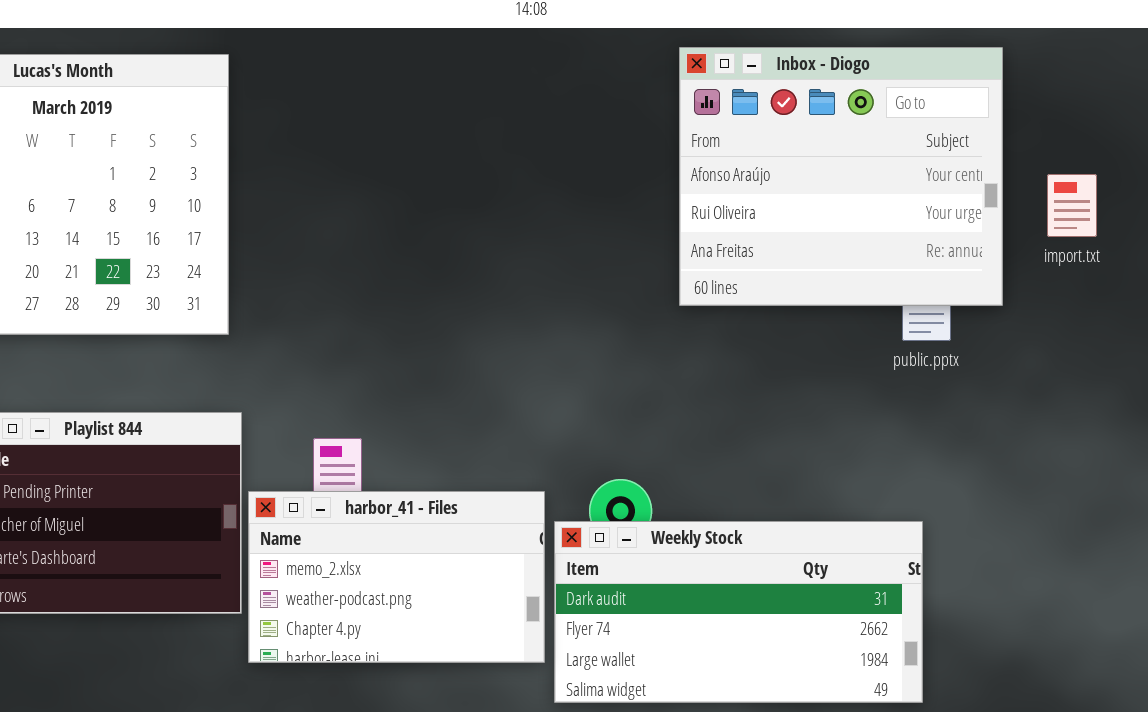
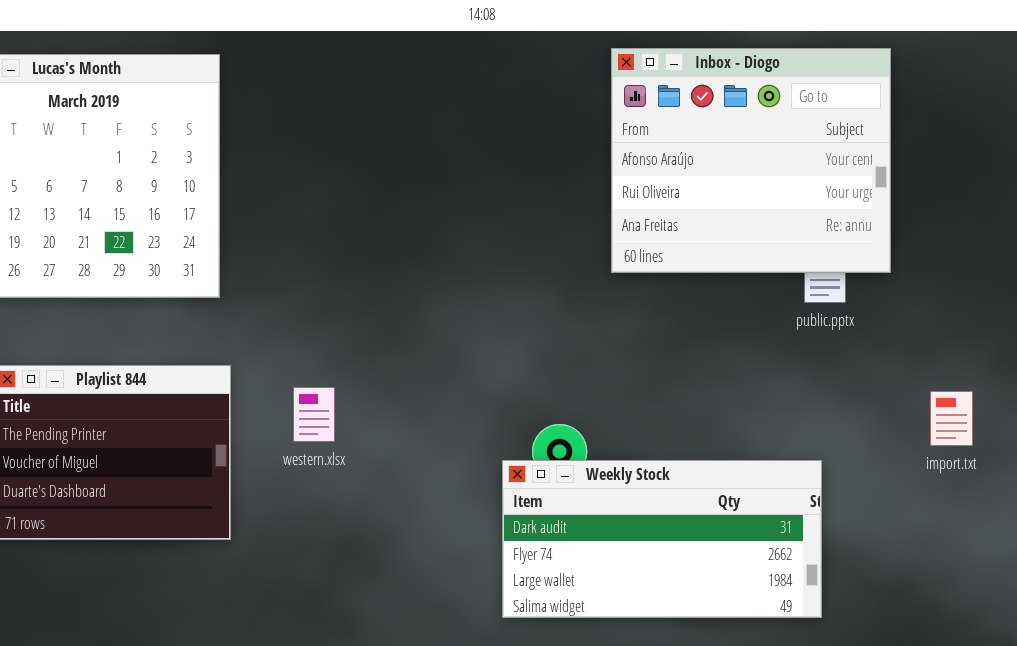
import.txt: [1047,174,1097,237] -> [930,391,973,446], moved
harbor_41 - Files: [248,491,545,663] -> none, closed

